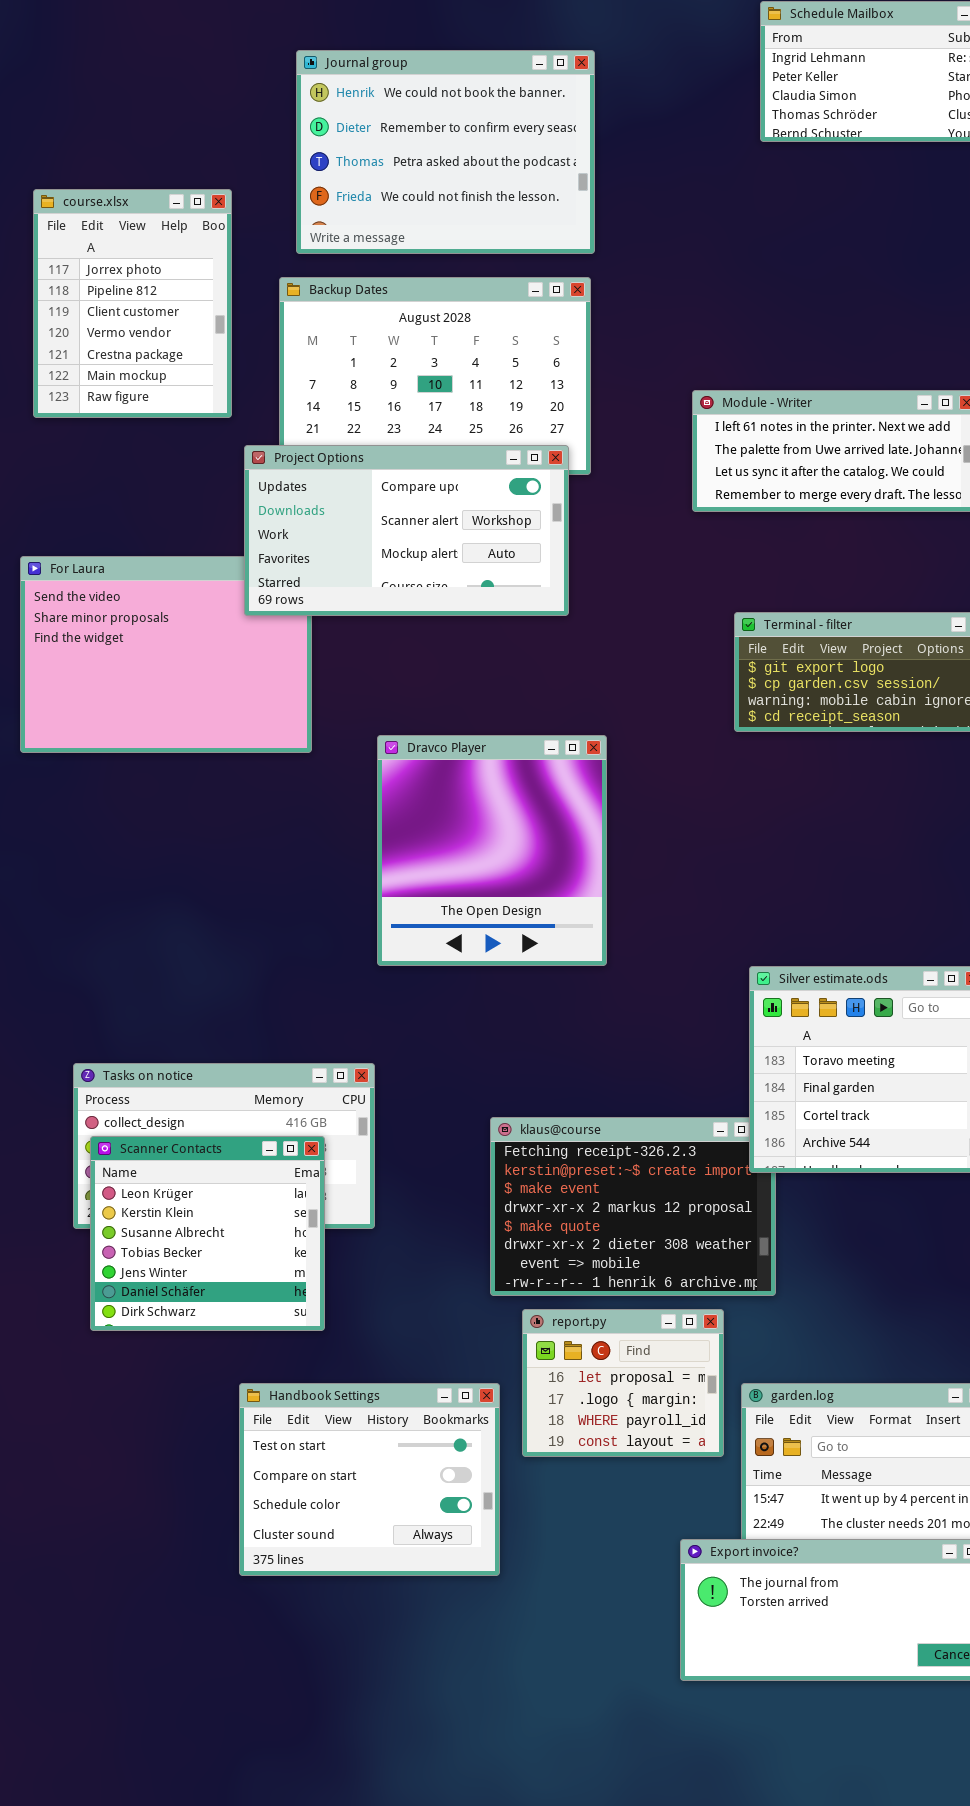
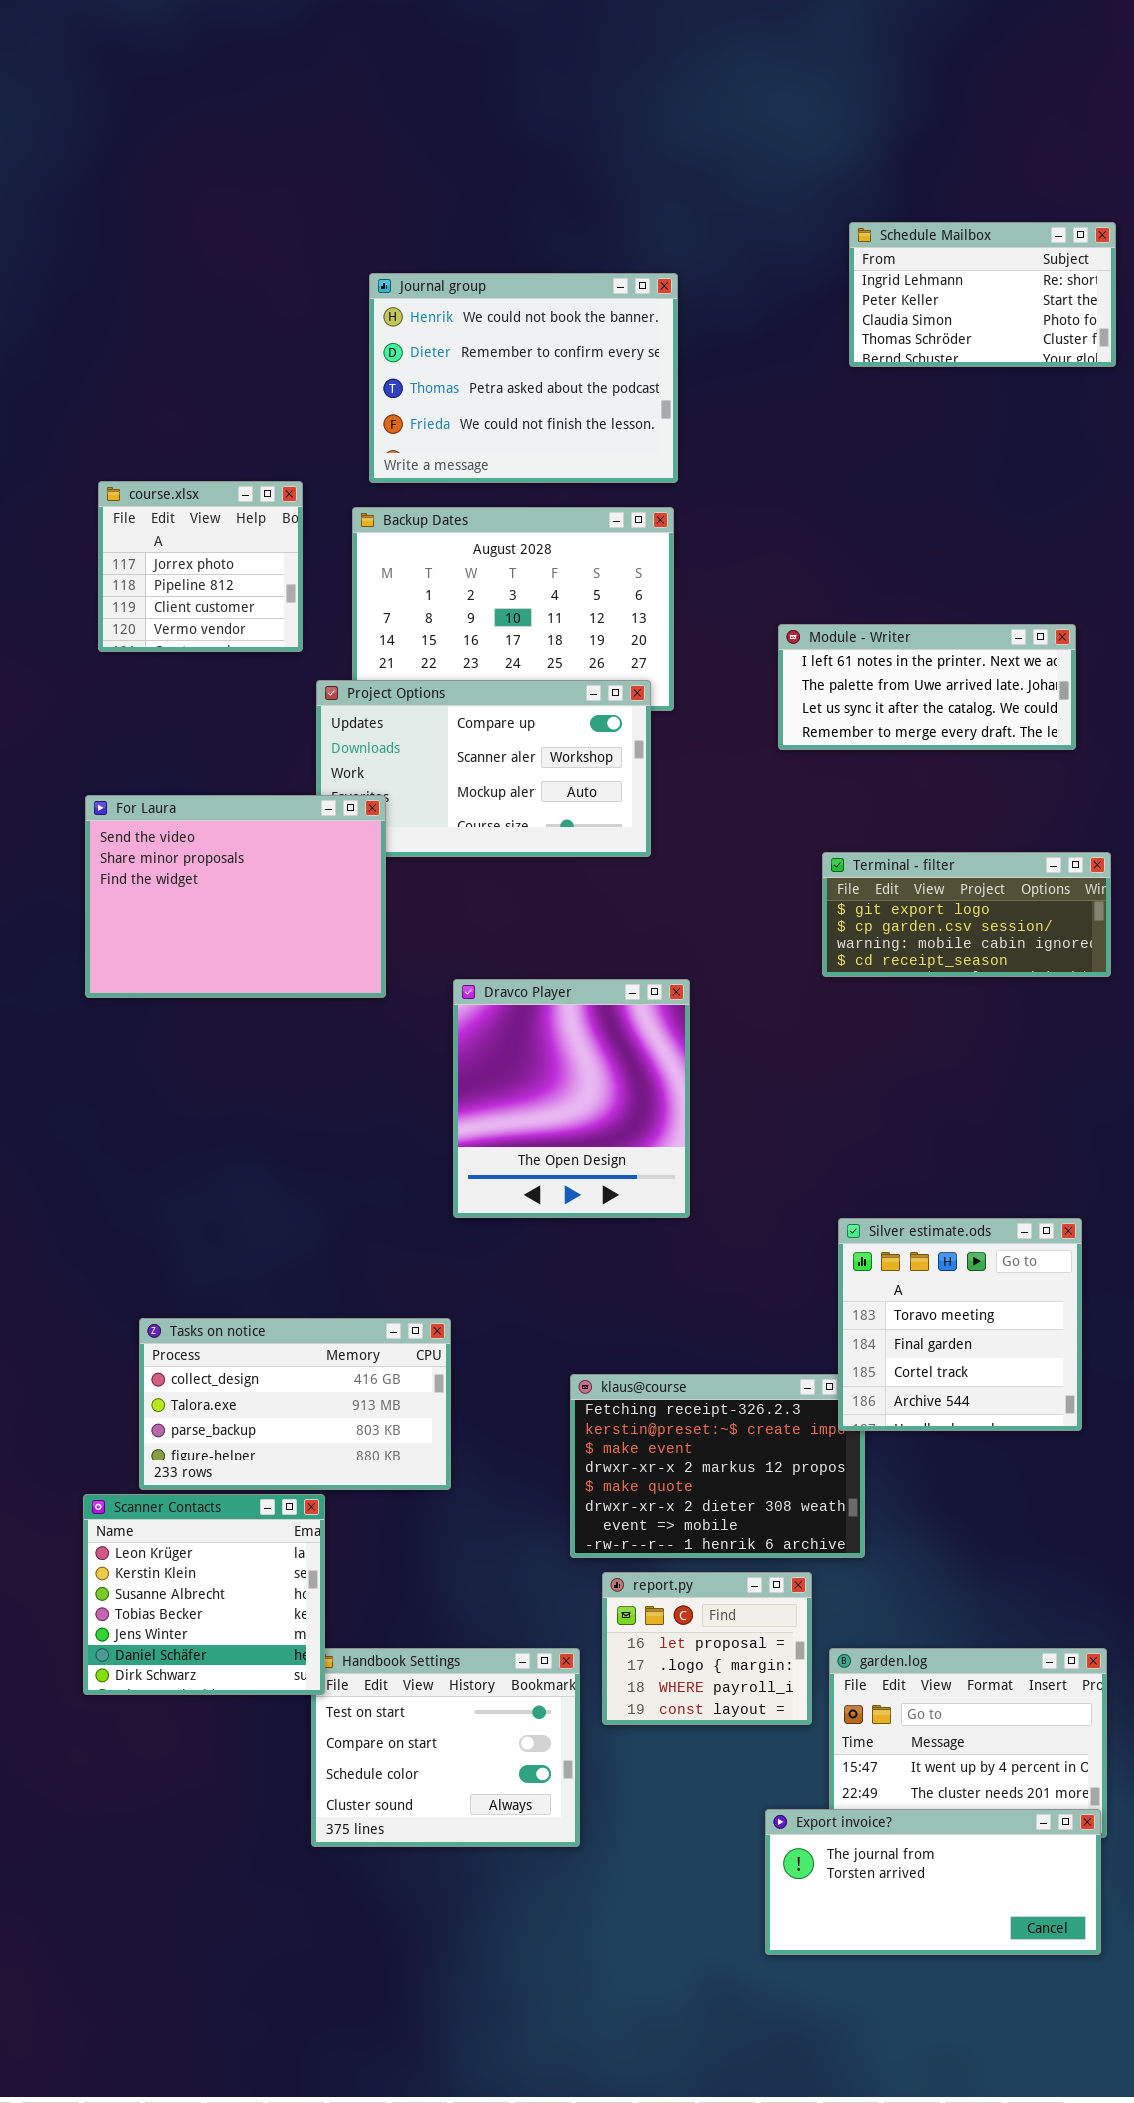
course.xlsx: [33,189,232,418] -> [98,481,303,652], resized
For Laura: [20,556,312,753] -> [85,795,386,998], raised
Scanner Contacts: [90,1136,325,1331] -> [83,1494,325,1695], moved

